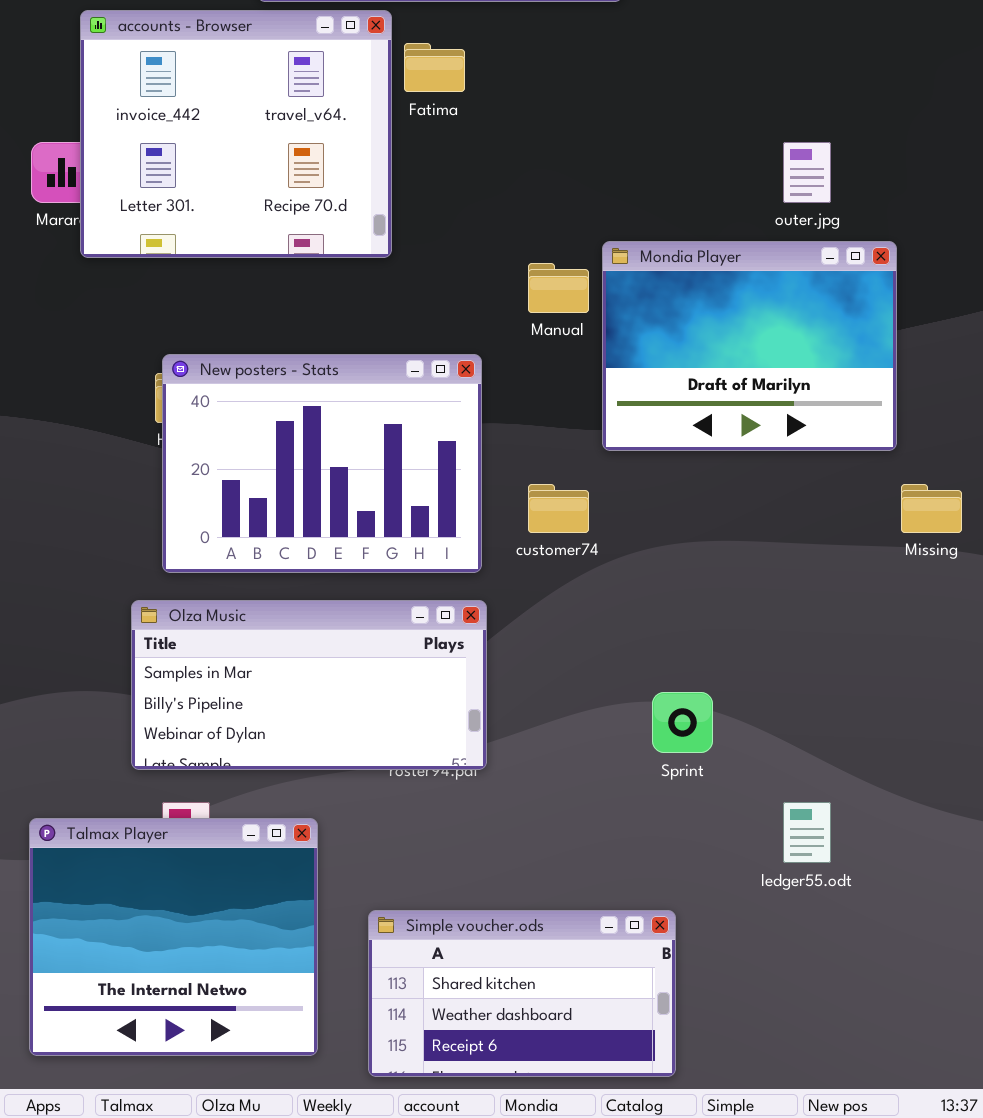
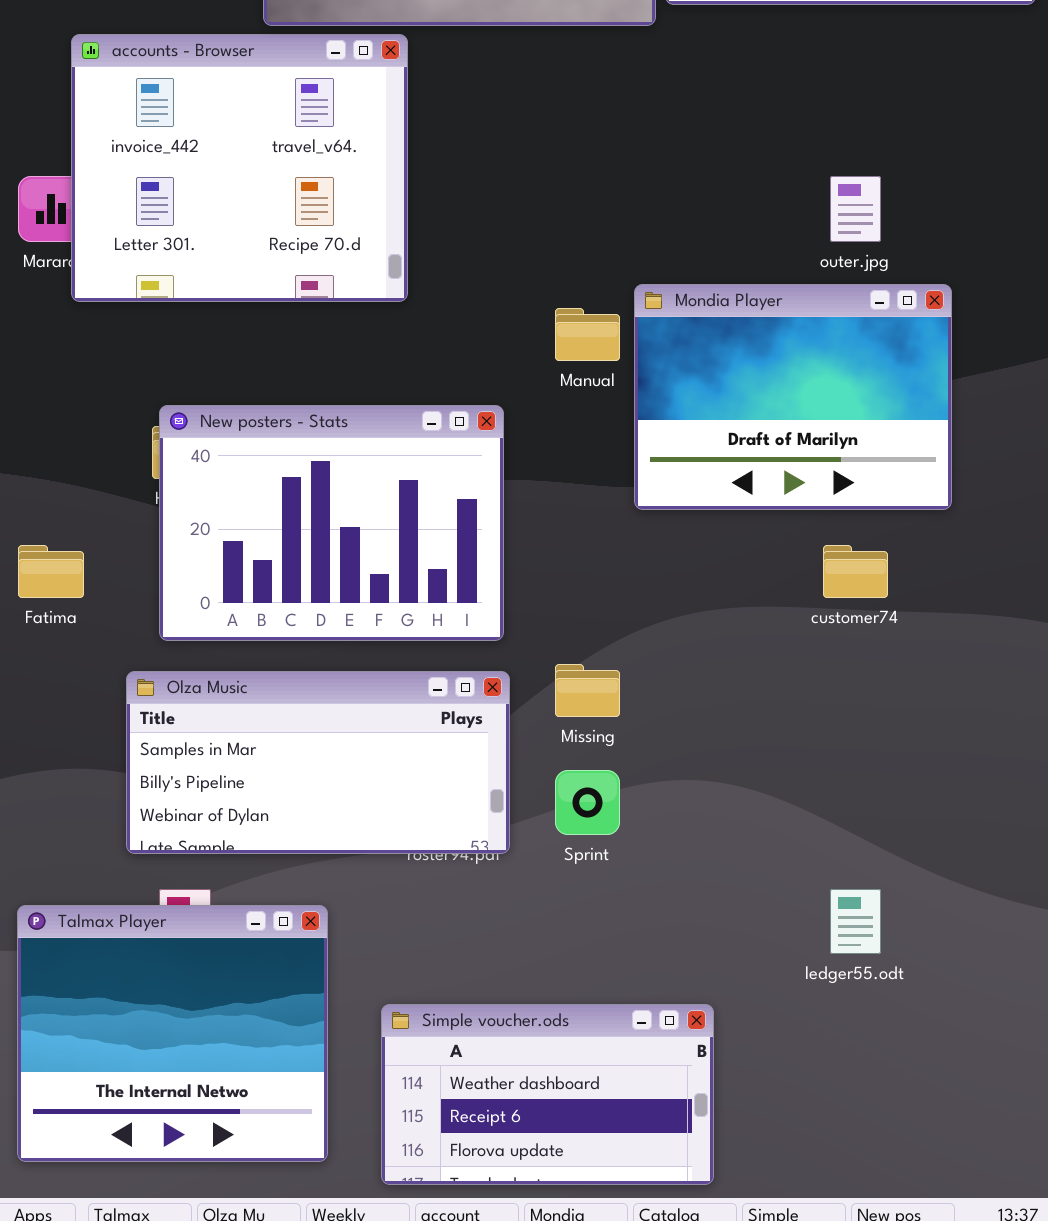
Fatima: [404,43,465,92] -> [18,545,84,598], moved
customer74: [528,484,589,533] -> [823,545,888,598], moved
Missing: [901,484,962,533] -> [555,664,620,717], moved
Sprint: [652,692,713,753] -> [555,770,620,835], moved
Simple voucher.ods: [368,910,676,1077] -> [381,1004,714,1185], scrolled down 1 row

